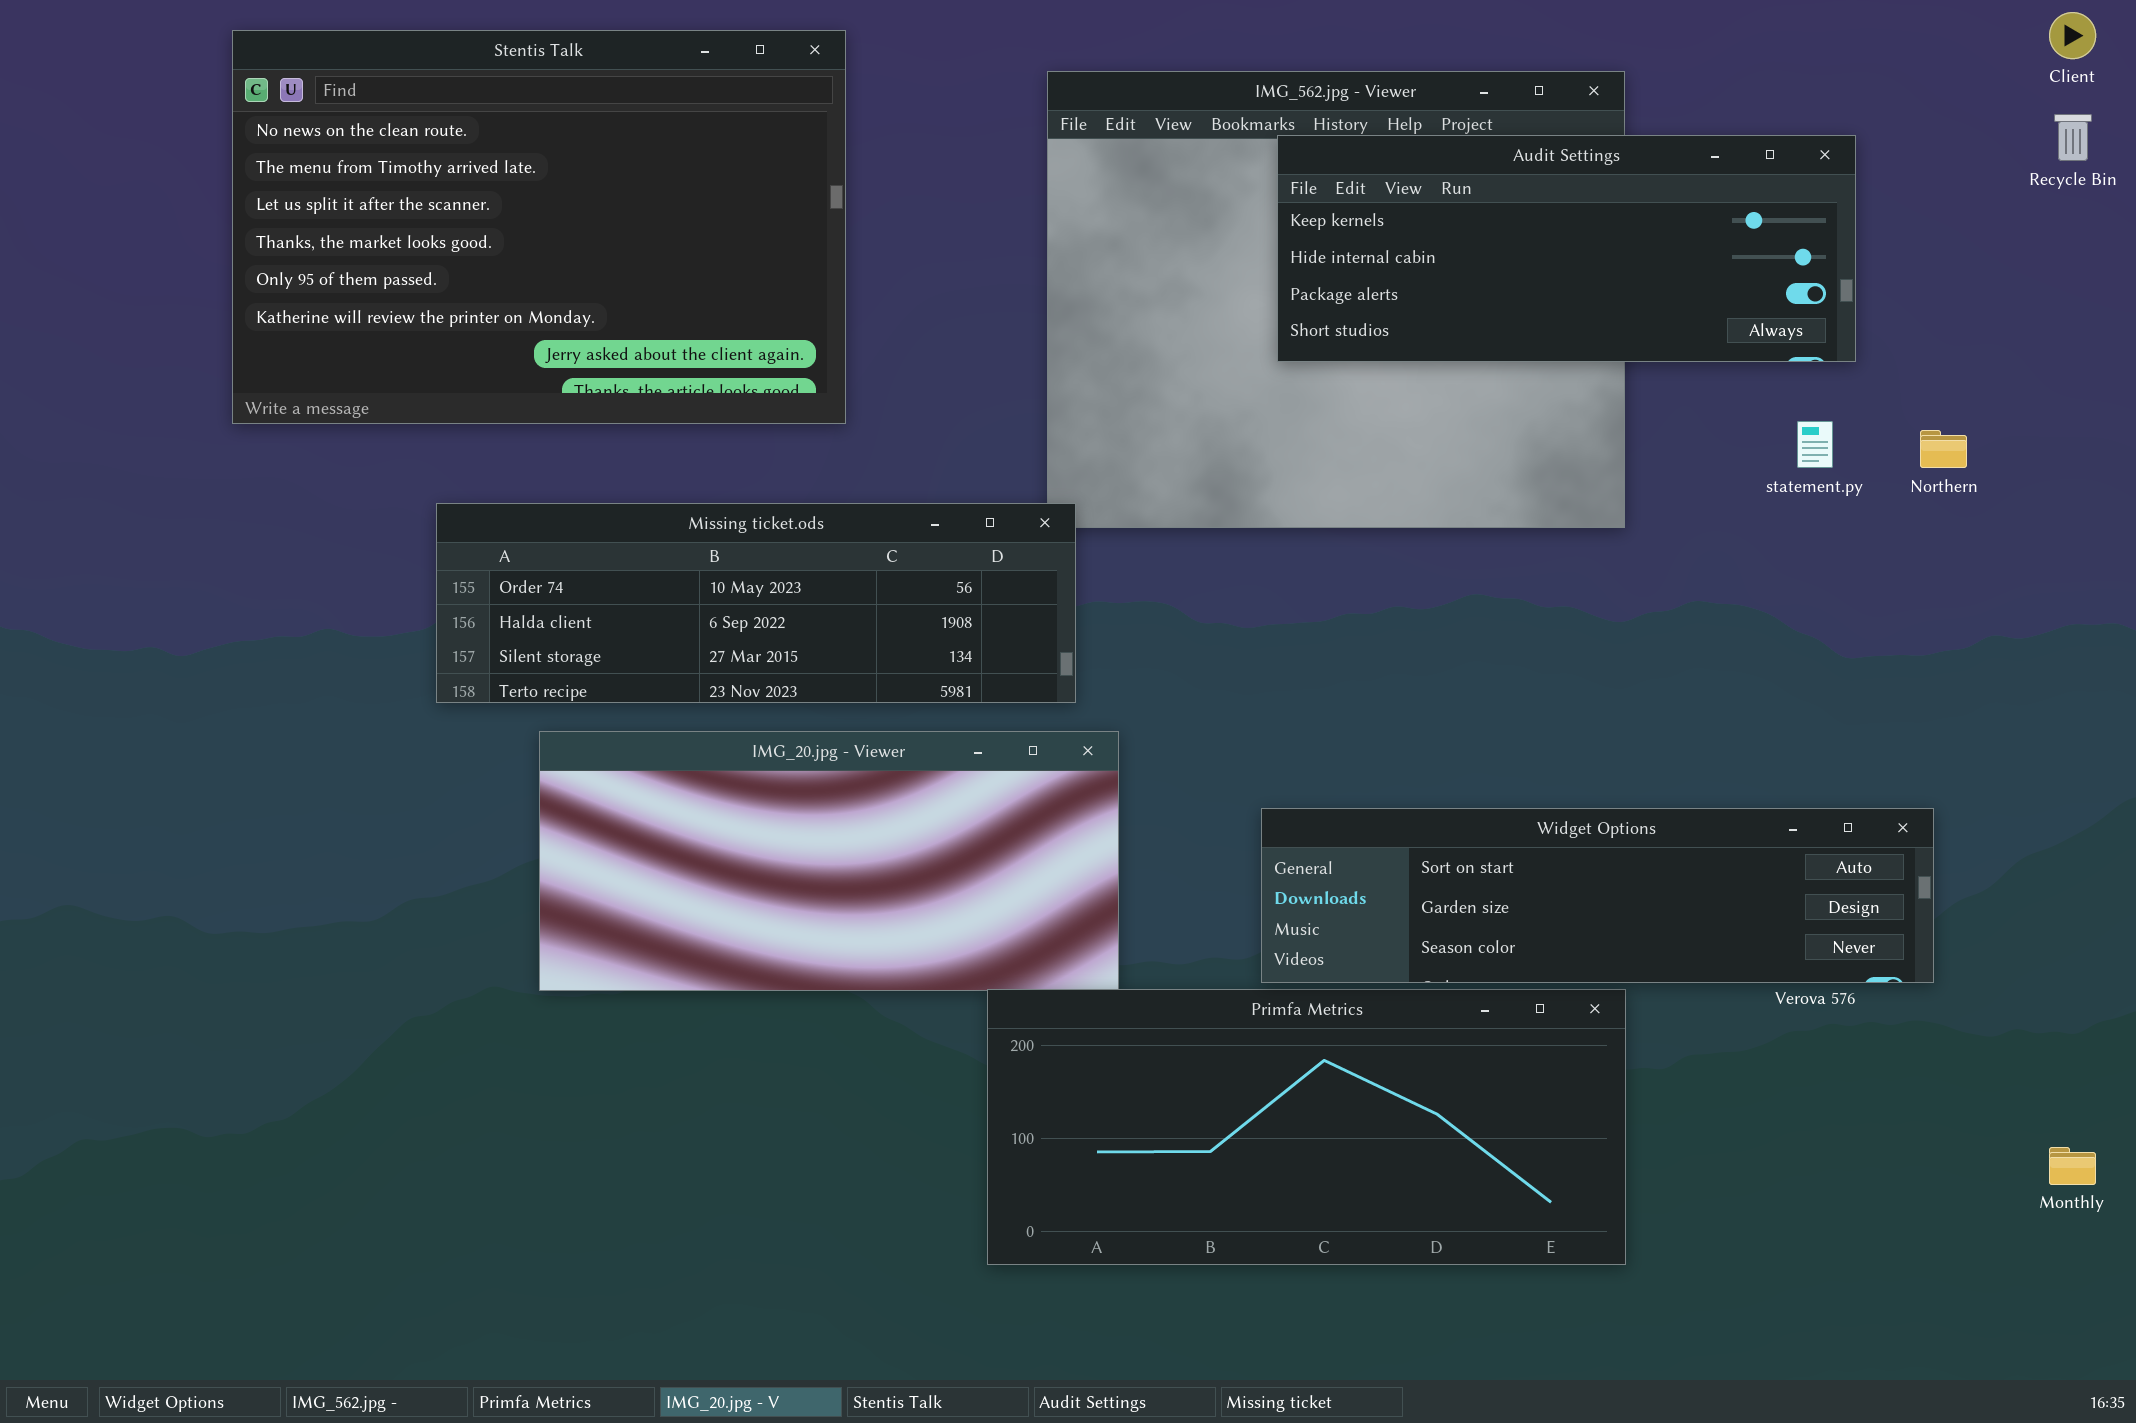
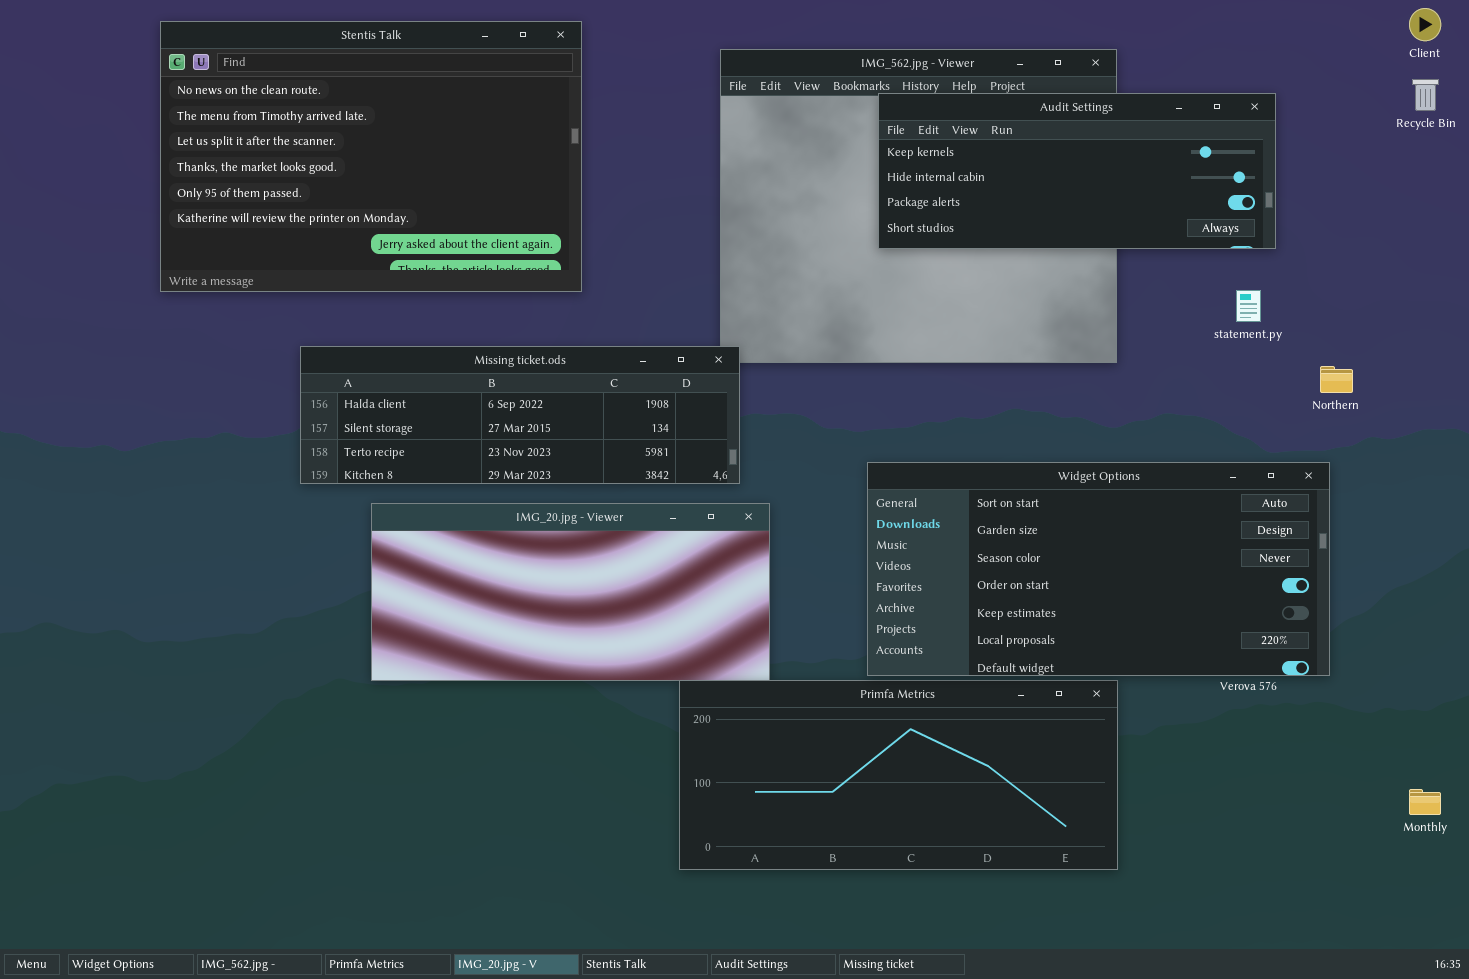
Northern: [1920,430,1967,468] -> [1320,366,1353,393], moved
Missing ticket.ods: [436,503,1076,703] -> [300,346,740,484], scrolled down 1 row
Widget Options: [1261,808,1934,983] -> [867,462,1330,676], resized

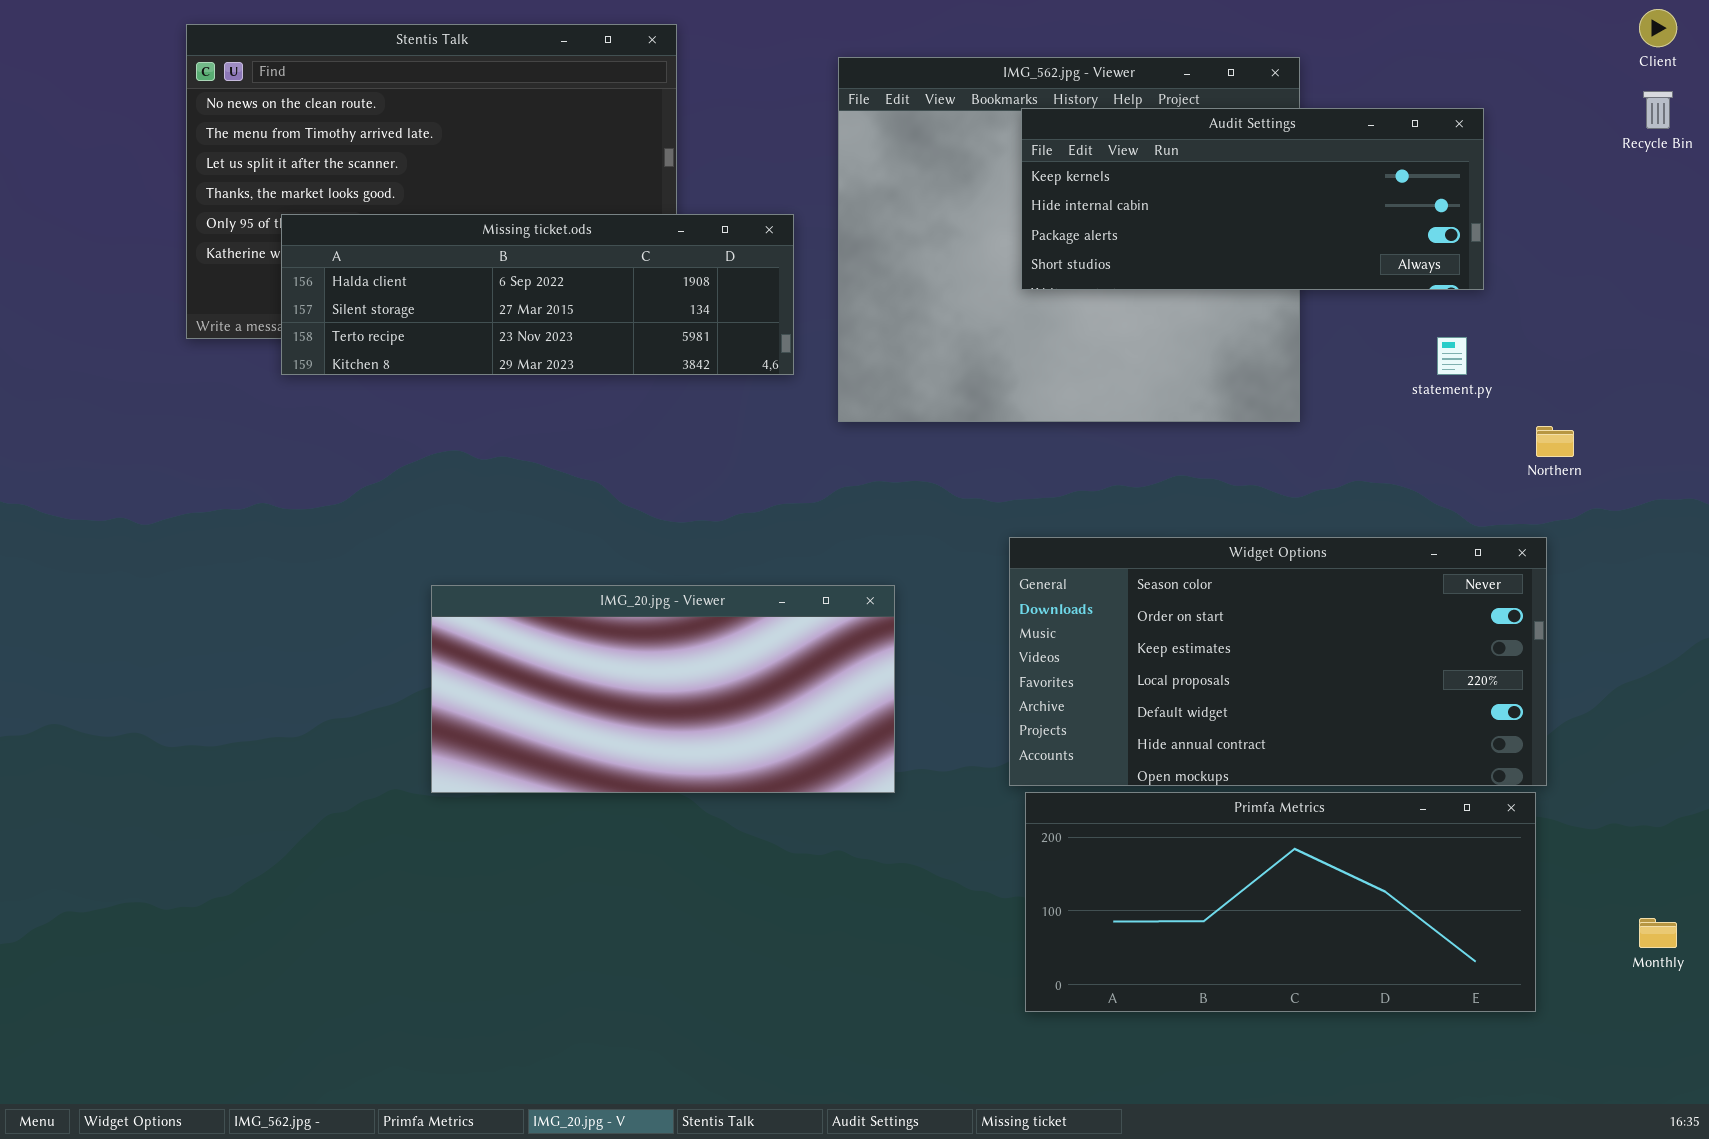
Missing ticket.ods: [300,346,740,484] -> [281,214,794,375], moved
Widget Options: [867,462,1330,676] -> [1009,537,1547,786], scrolled down 2 rows
Primfa Metrics: [679,680,1118,870] -> [1025,792,1536,1012], moved

